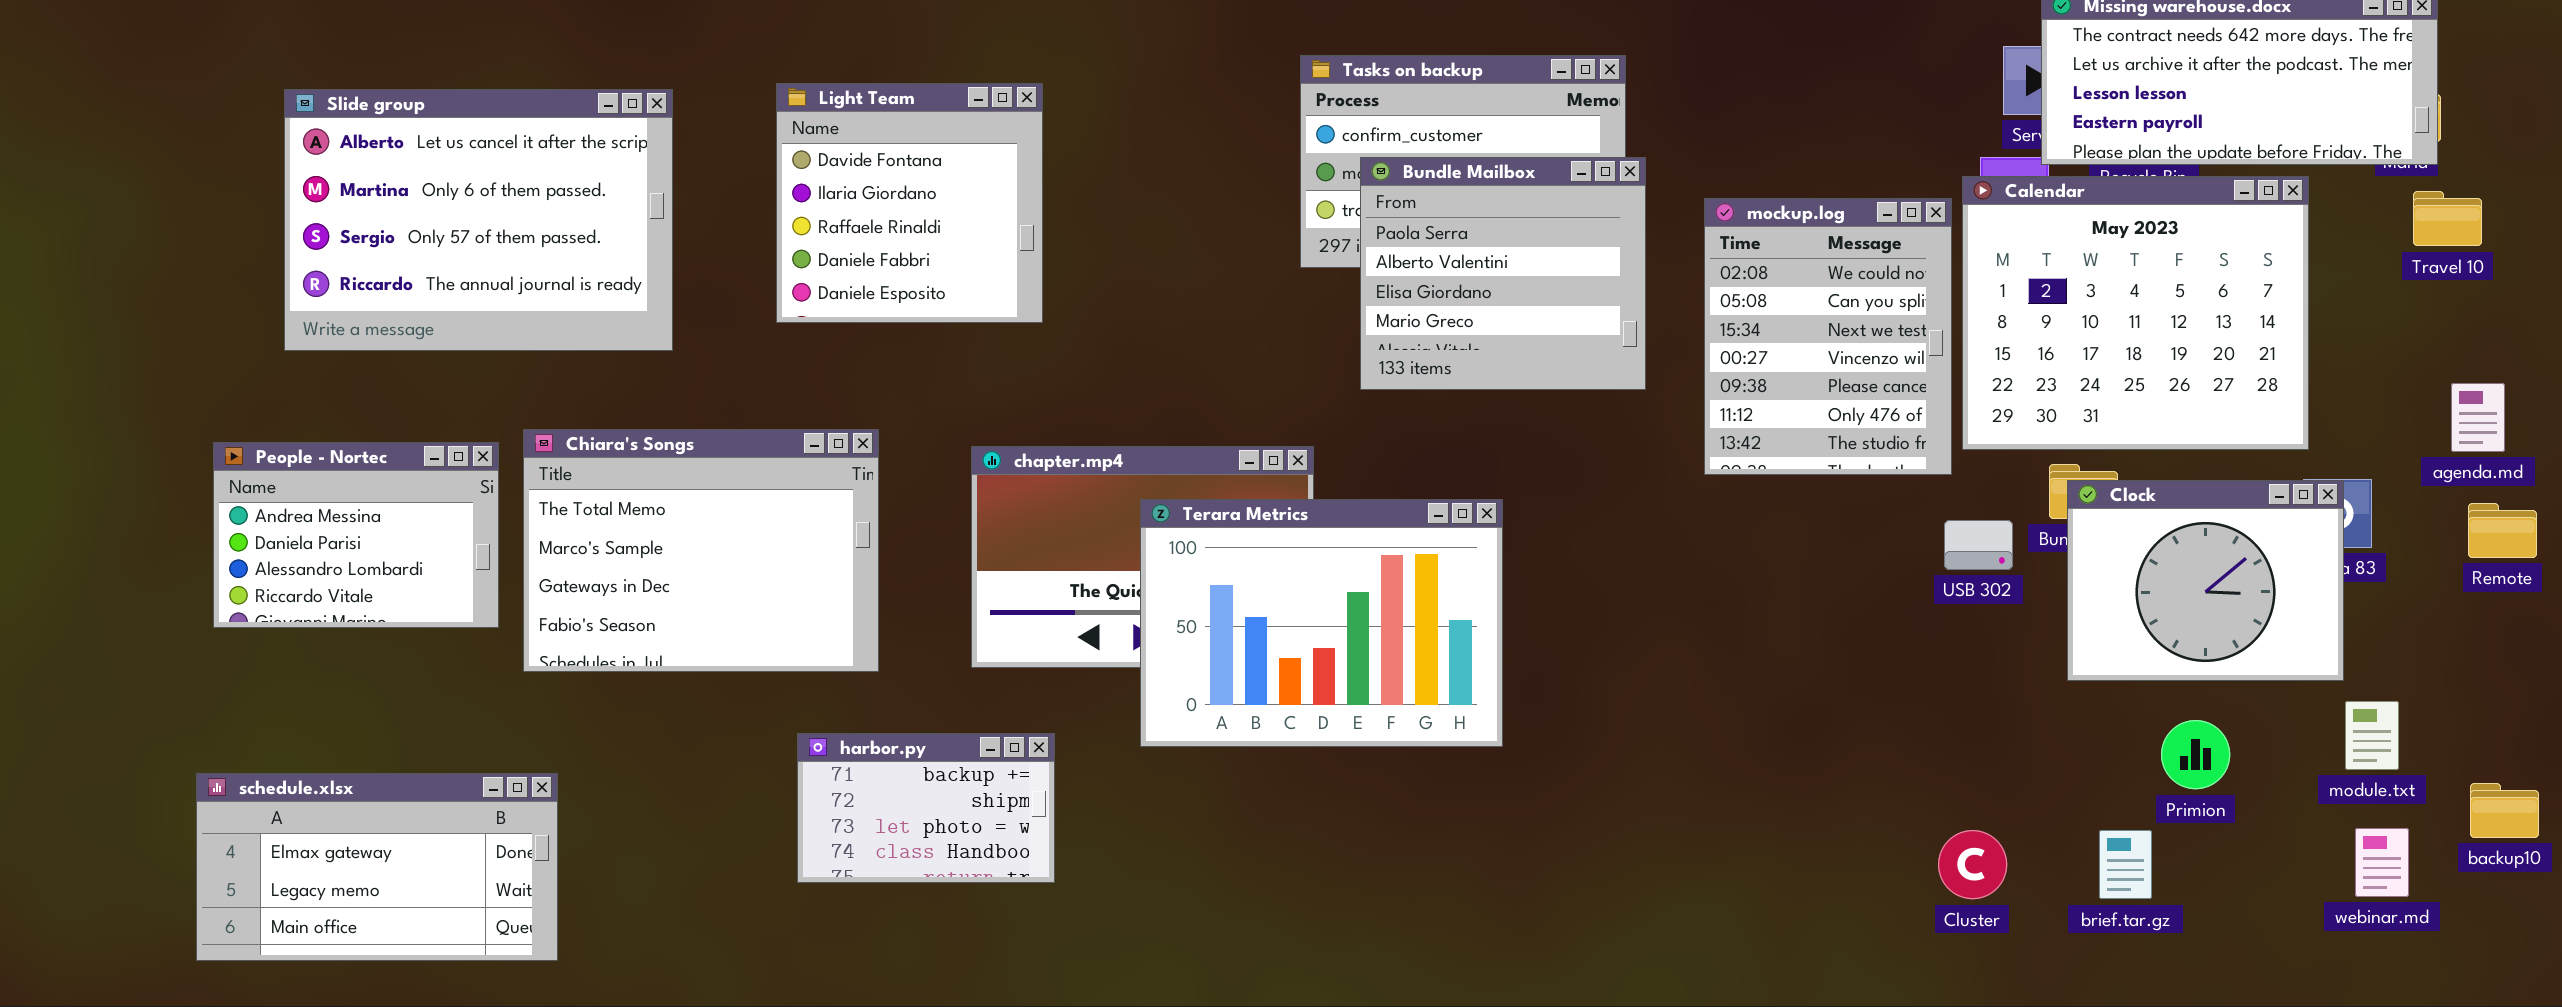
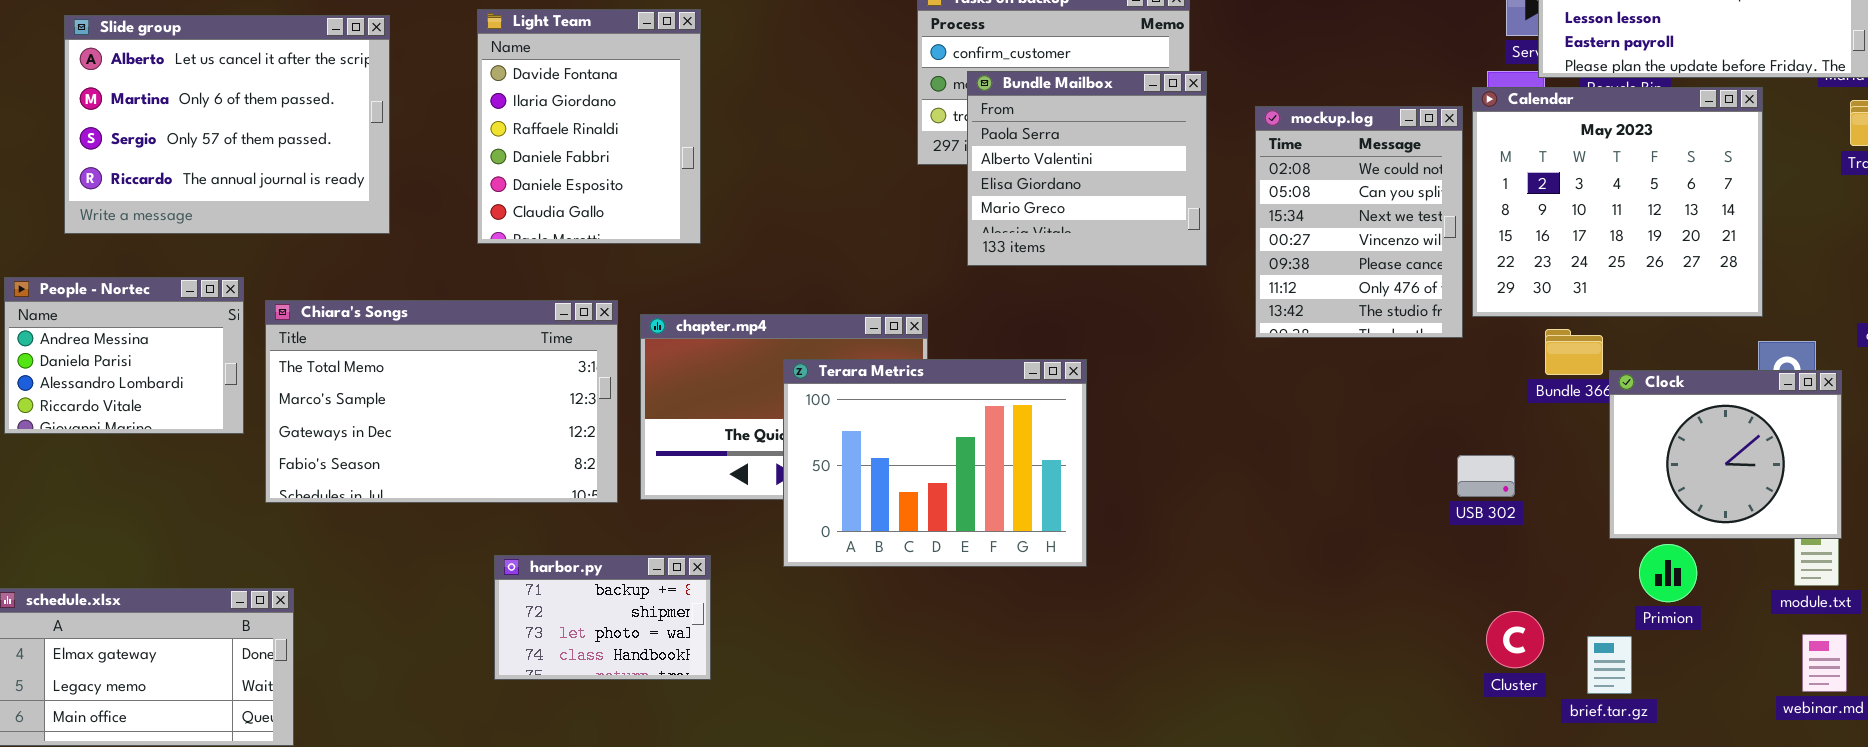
Light Team: [776,83,1043,323] -> [477,9,701,244], resized
Chiara's Songs: [523,429,879,672] -> [265,300,618,503], resized
People - Nortec: [213,442,499,628] -> [4,277,244,434], moved
Clock: [2067,480,2344,681] -> [1609,370,1842,539], moved
USB 302: [1944,520,2013,570] -> [1457,455,1515,497], moved
Cluster: [1938,830,2007,899] -> [1486,611,1544,668], moved

